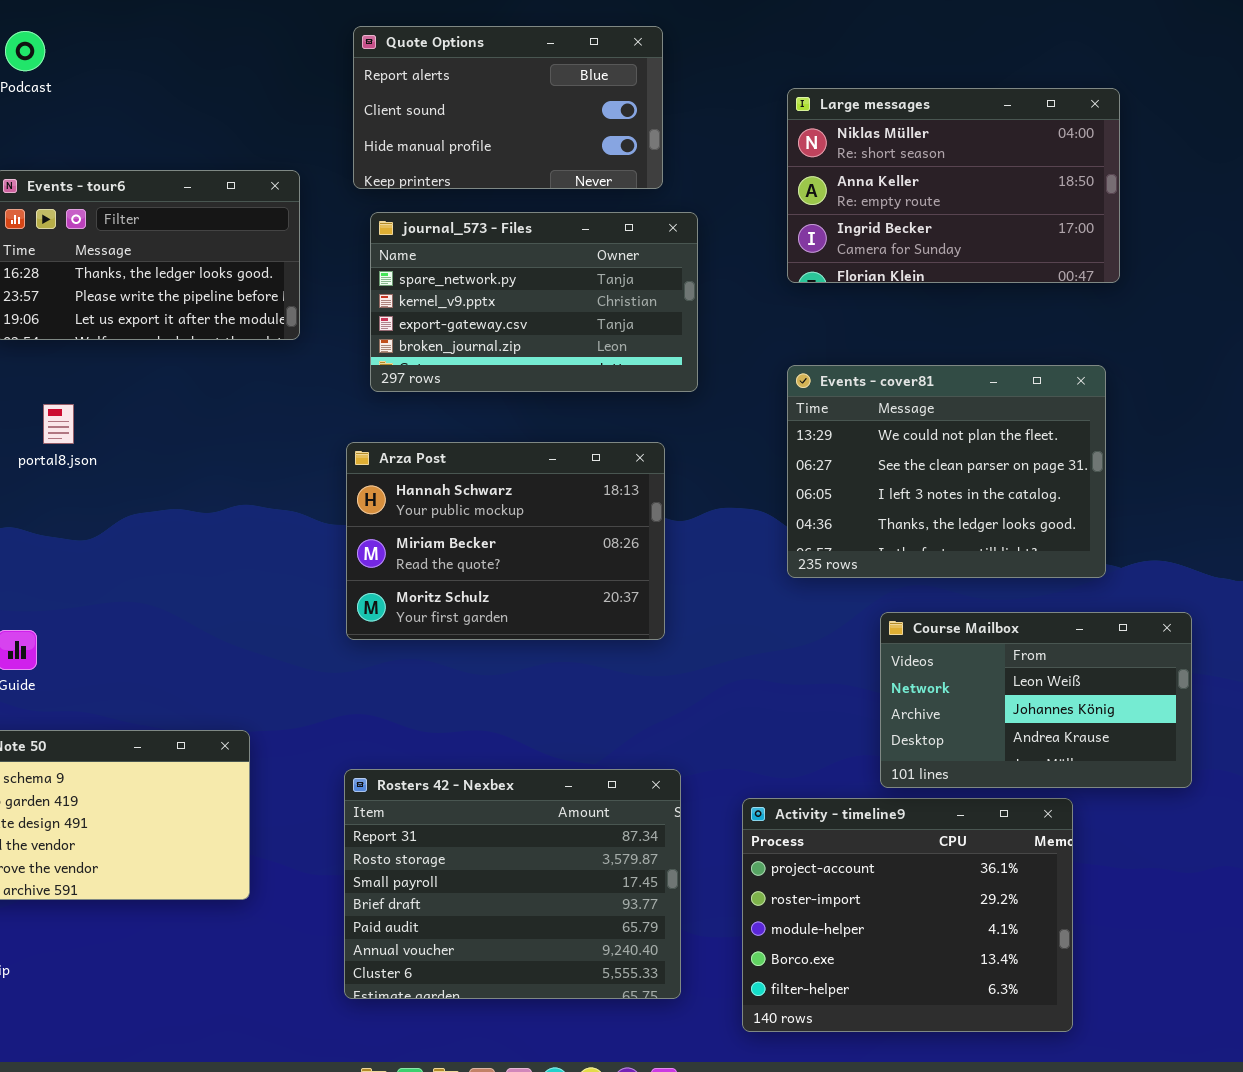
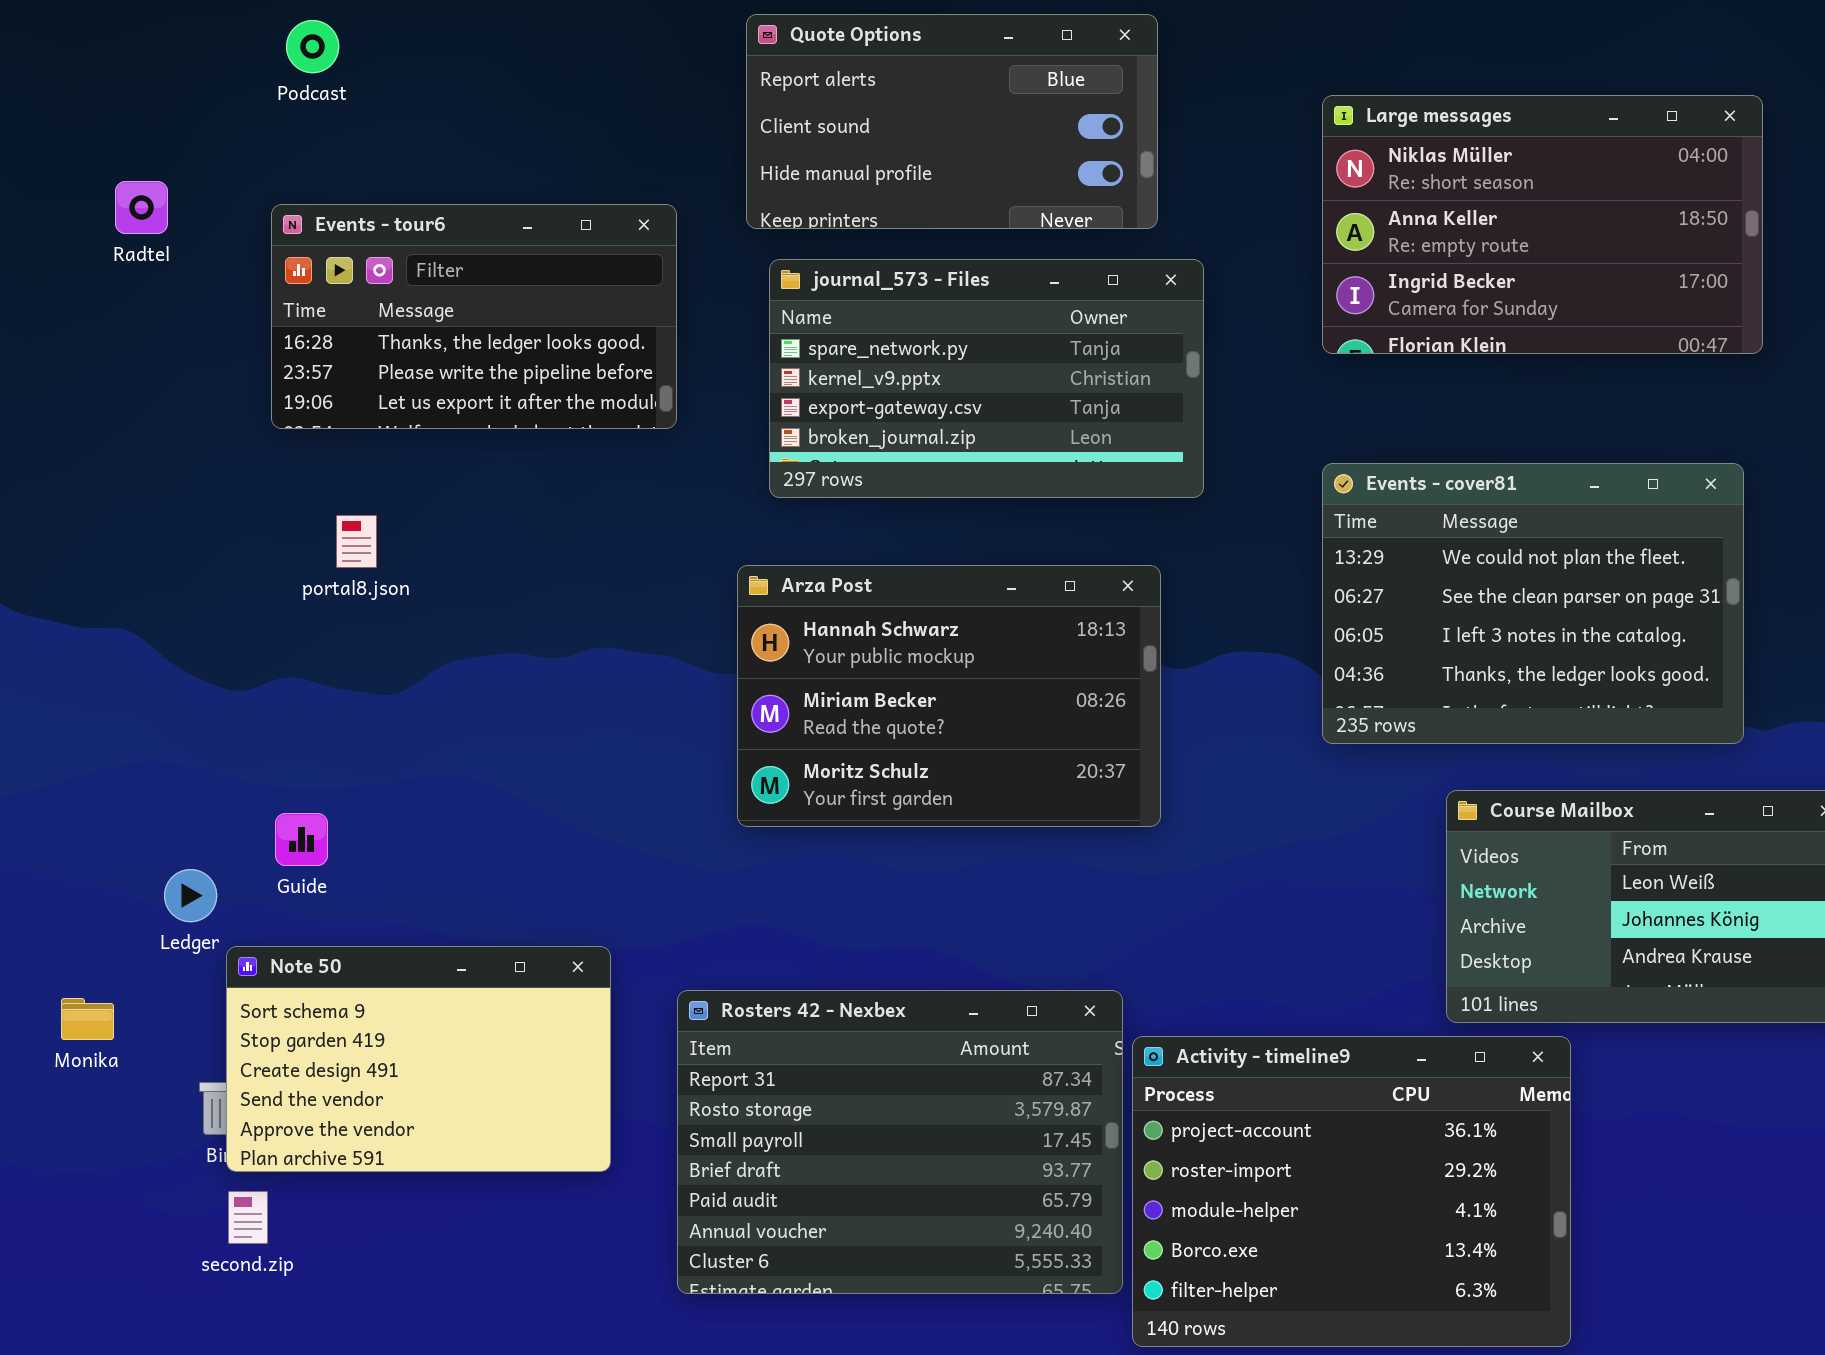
Rosters 42 - Nexbex: [344,769,681,999] -> [677,990,1123,1294], moved
Activity - timeline9: [742,798,1073,1032] -> [1132,1036,1571,1347], moved

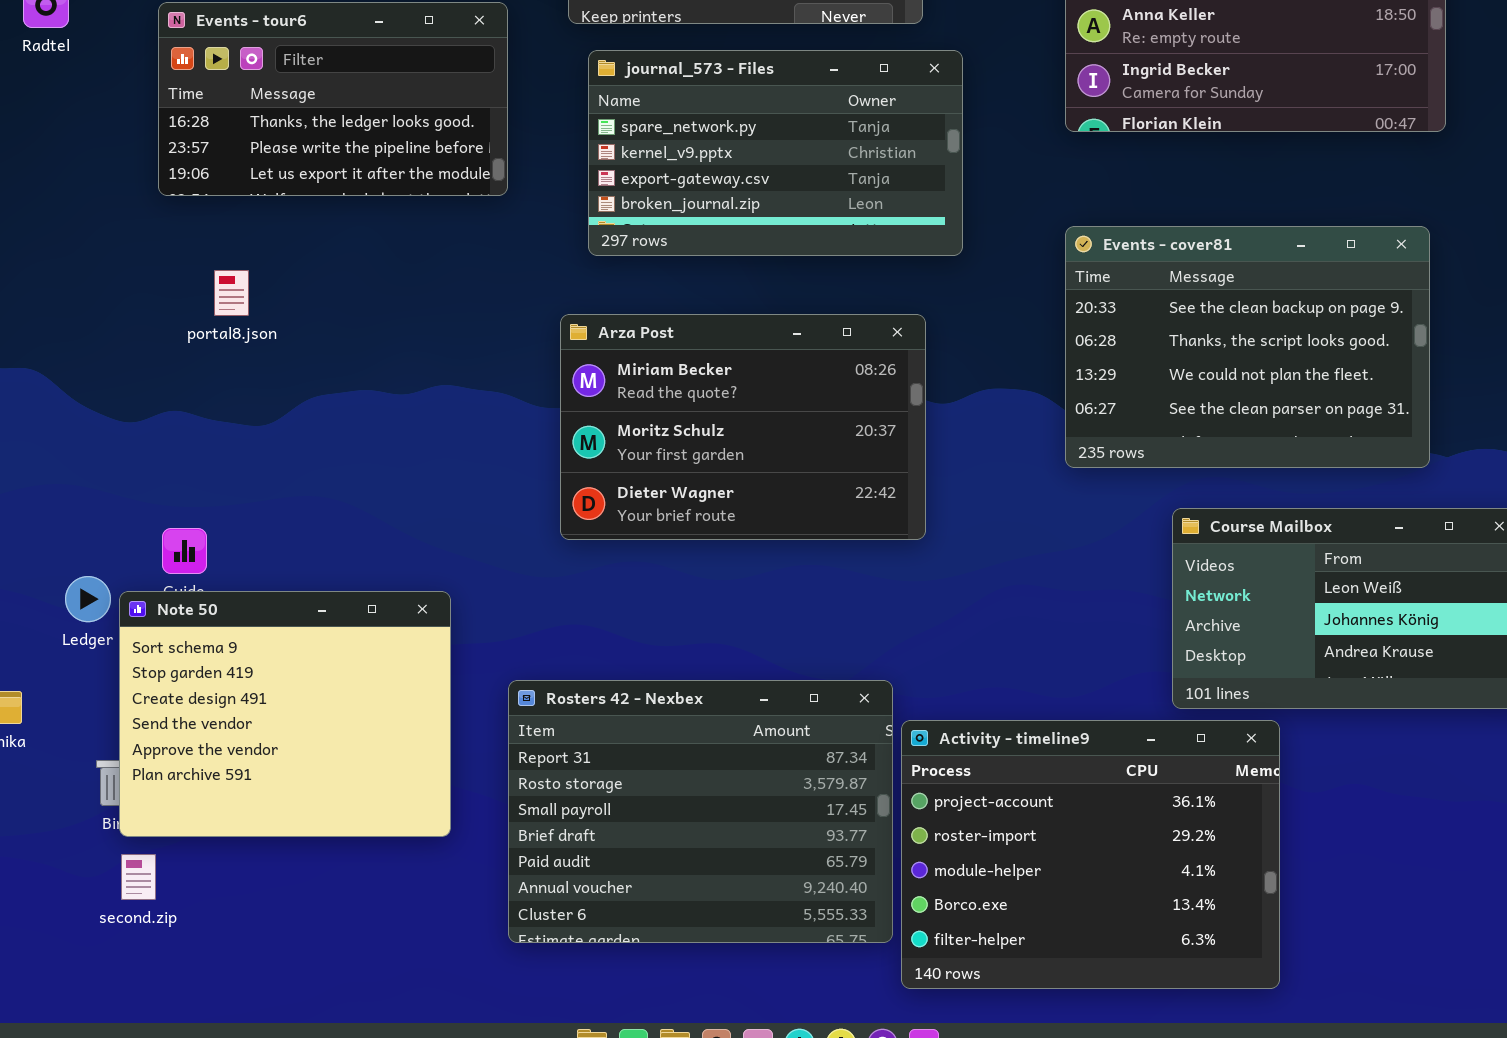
Events - cover81: [1322,463,1744,744] -> [1065,226,1430,468], scrolled up 2 rows
Arza Post: [737,565,1161,827] -> [560,314,926,540], scrolled down 1 row
Note 50: [226,946,611,1172] -> [119,591,451,837], resized

